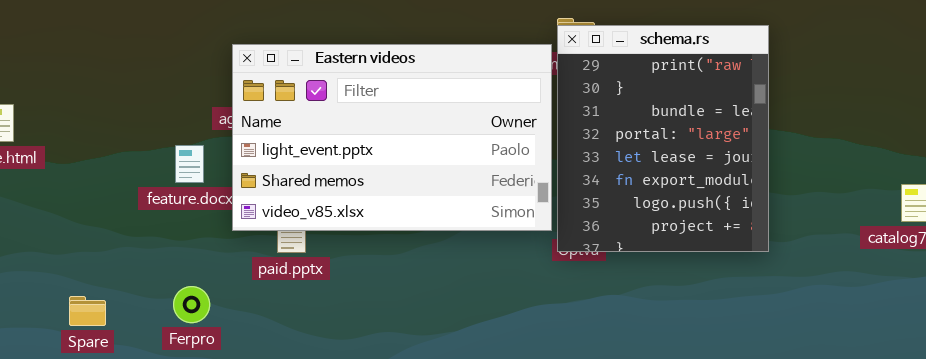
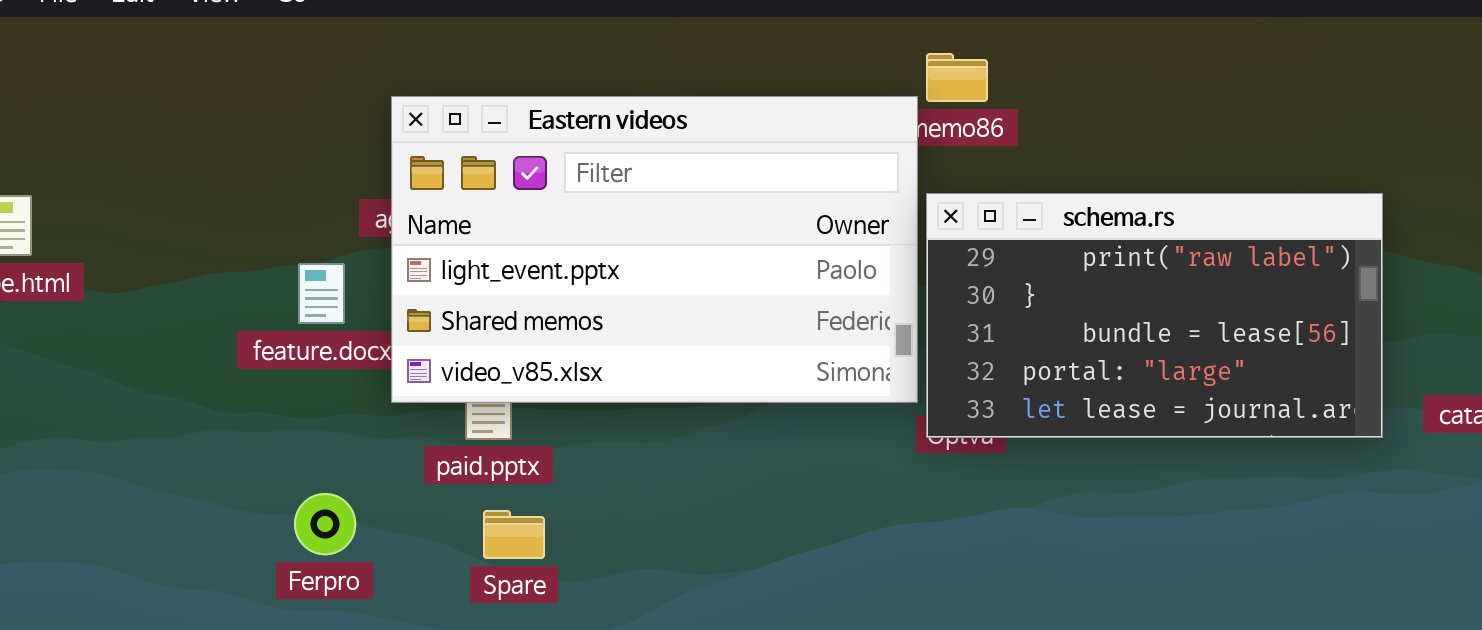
schema.rs: [557,25,769,252] -> [926,193,1383,438], resized
Spare: [69,296,106,326] -> [483,510,545,559], moved

